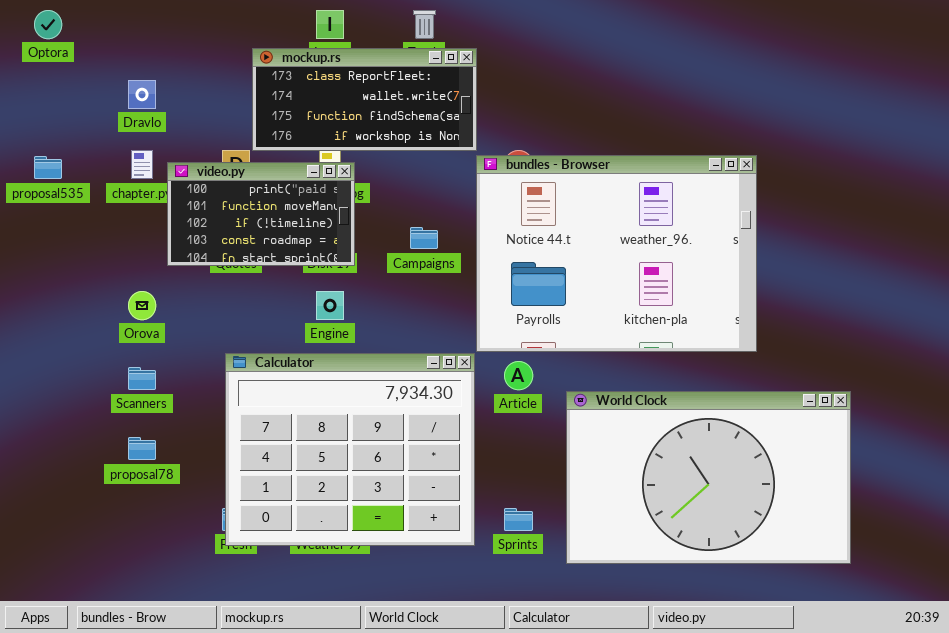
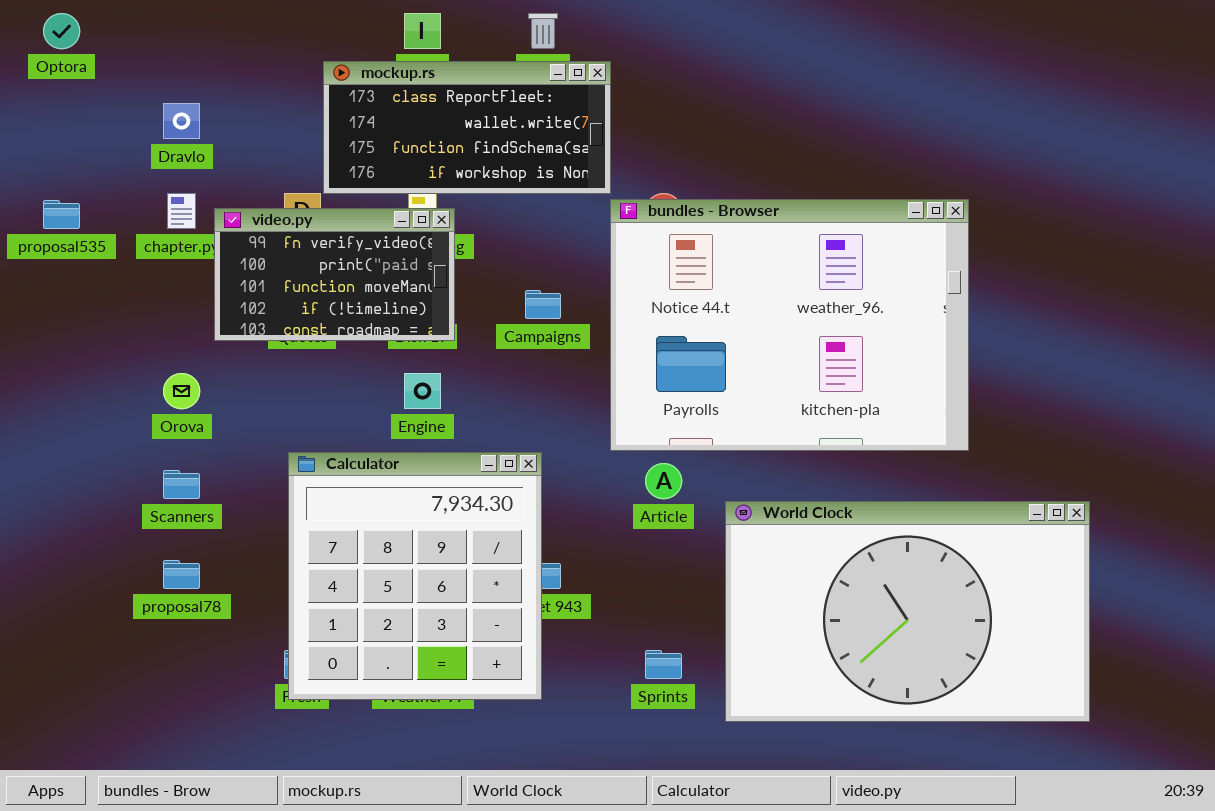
video.py: [167,162,355,266] -> [214,208,455,341], scrolled up 1 row
Calculator: [225,353,475,546] -> [288,452,542,700], resized

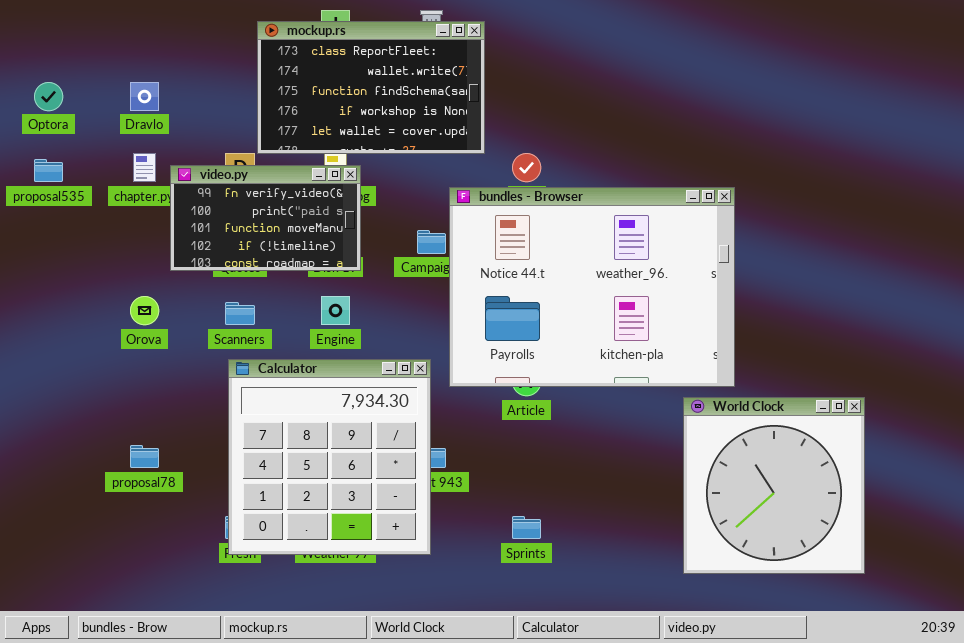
Optora: [43,13,80,49] -> [34,82,63,111], moved
mockup.rs: [323,61,611,194] -> [257,21,485,154], resized
bundles - Browser: [610,199,969,451] -> [449,187,735,387], moved
Scanners: [163,470,200,499] -> [225,302,255,325], moved
World Clock: [725,501,1090,722] -> [683,397,865,574], resized

